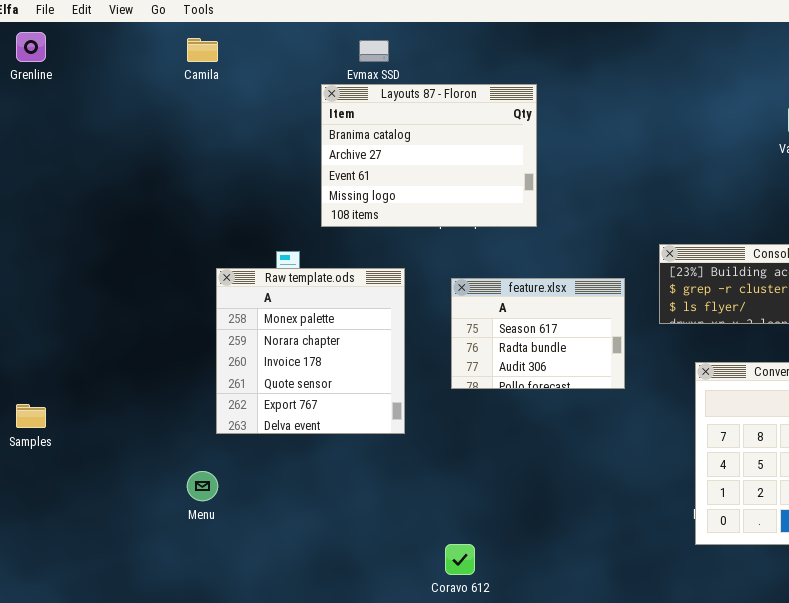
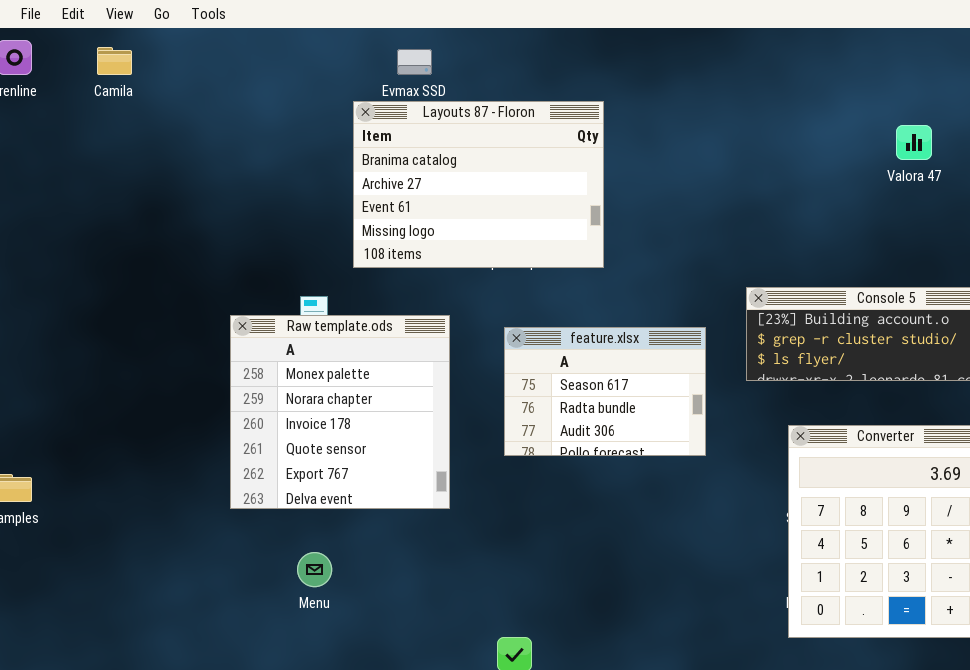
Camila: [187,38,218,62] -> [97,47,132,75], moved
Menu: [187,471,218,501] -> [297,552,332,587], moved

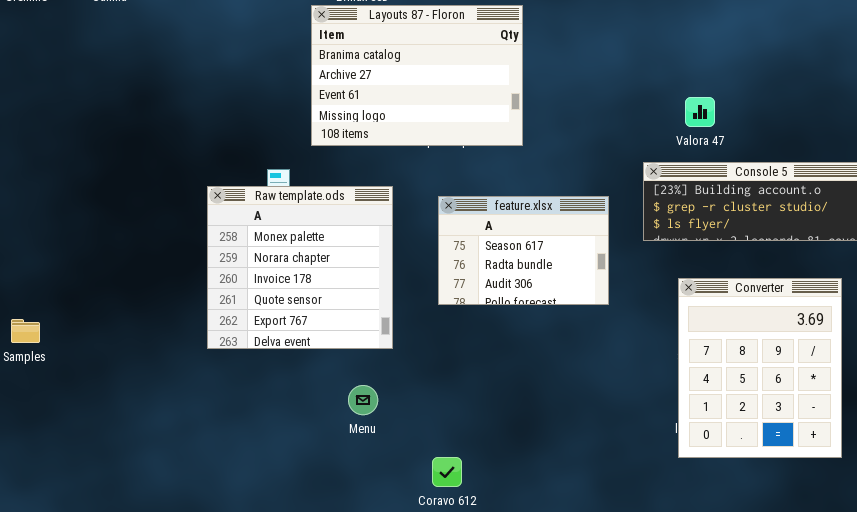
Valora 47: [896,125,932,160] -> [685,97,715,127], moved
Menu: [297,552,332,587] -> [348,385,378,415], moved

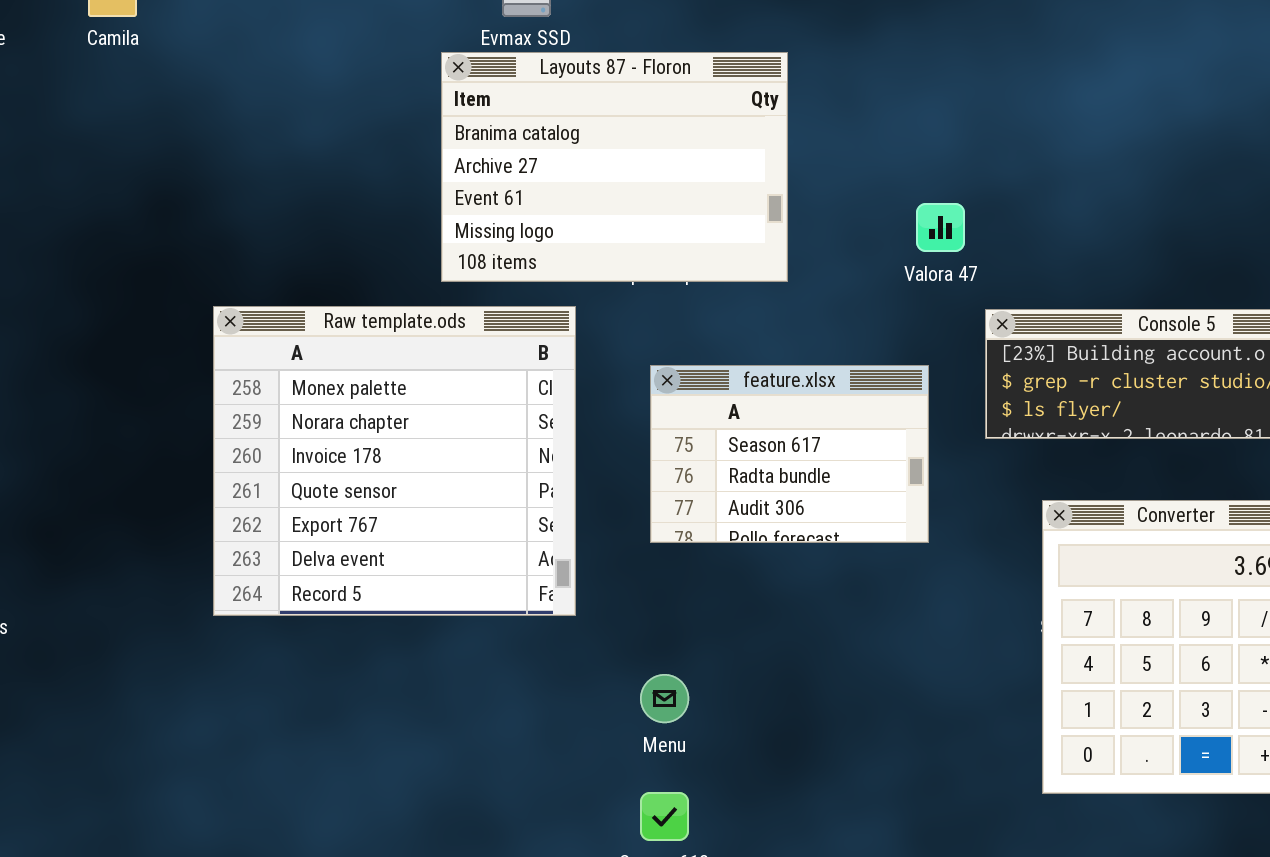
Valora 47: [685,97,715,127] -> [916,203,965,252], moved
Raw template.ods: [207,186,393,349] -> [213,306,576,616], resized
Menu: [348,385,378,415] -> [640,674,689,723], moved

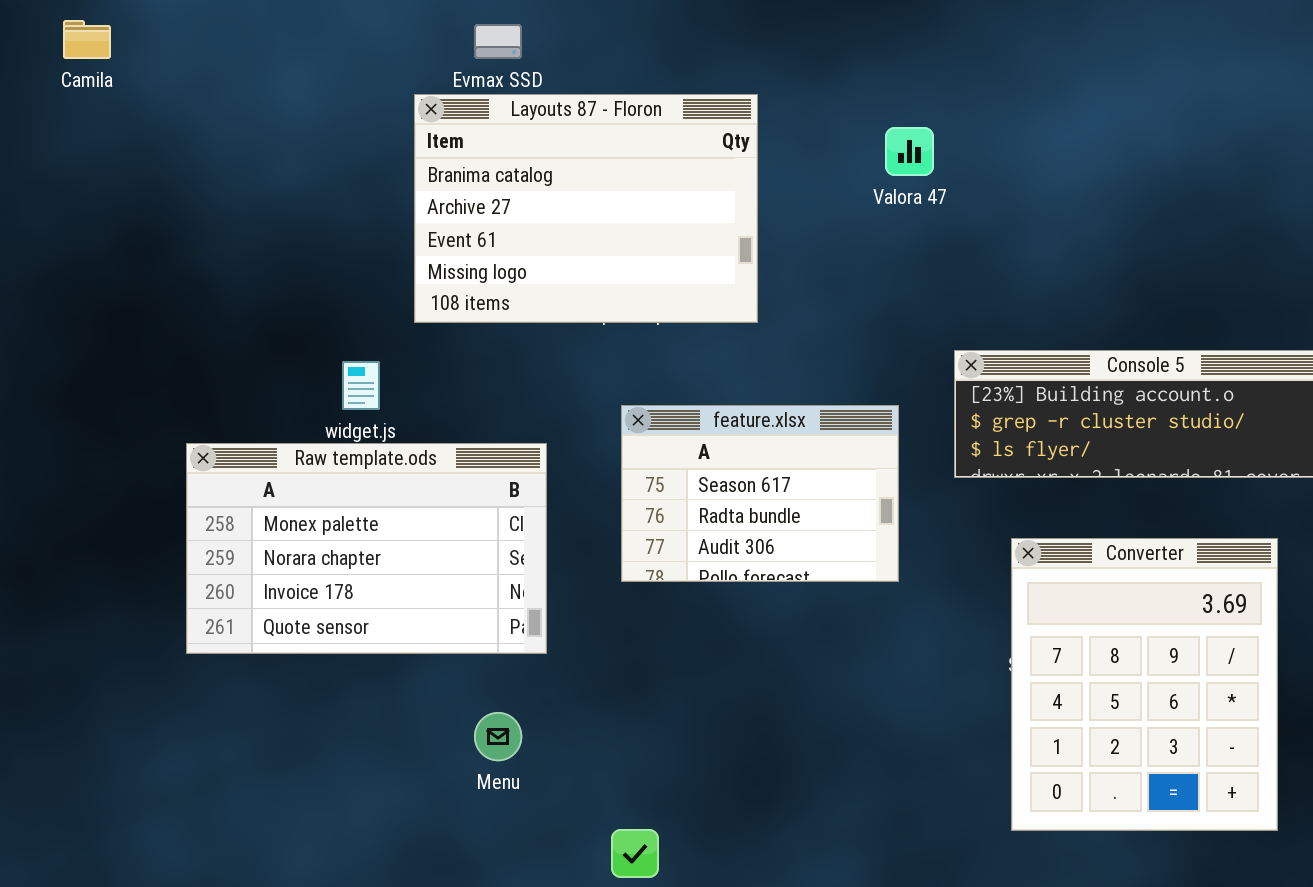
Valora 47: [916,203,965,252] -> [885,127,934,176], moved
Raw template.ods: [213,306,576,616] -> [186,443,547,654], resized
Menu: [640,674,689,723] -> [474,712,522,761], moved

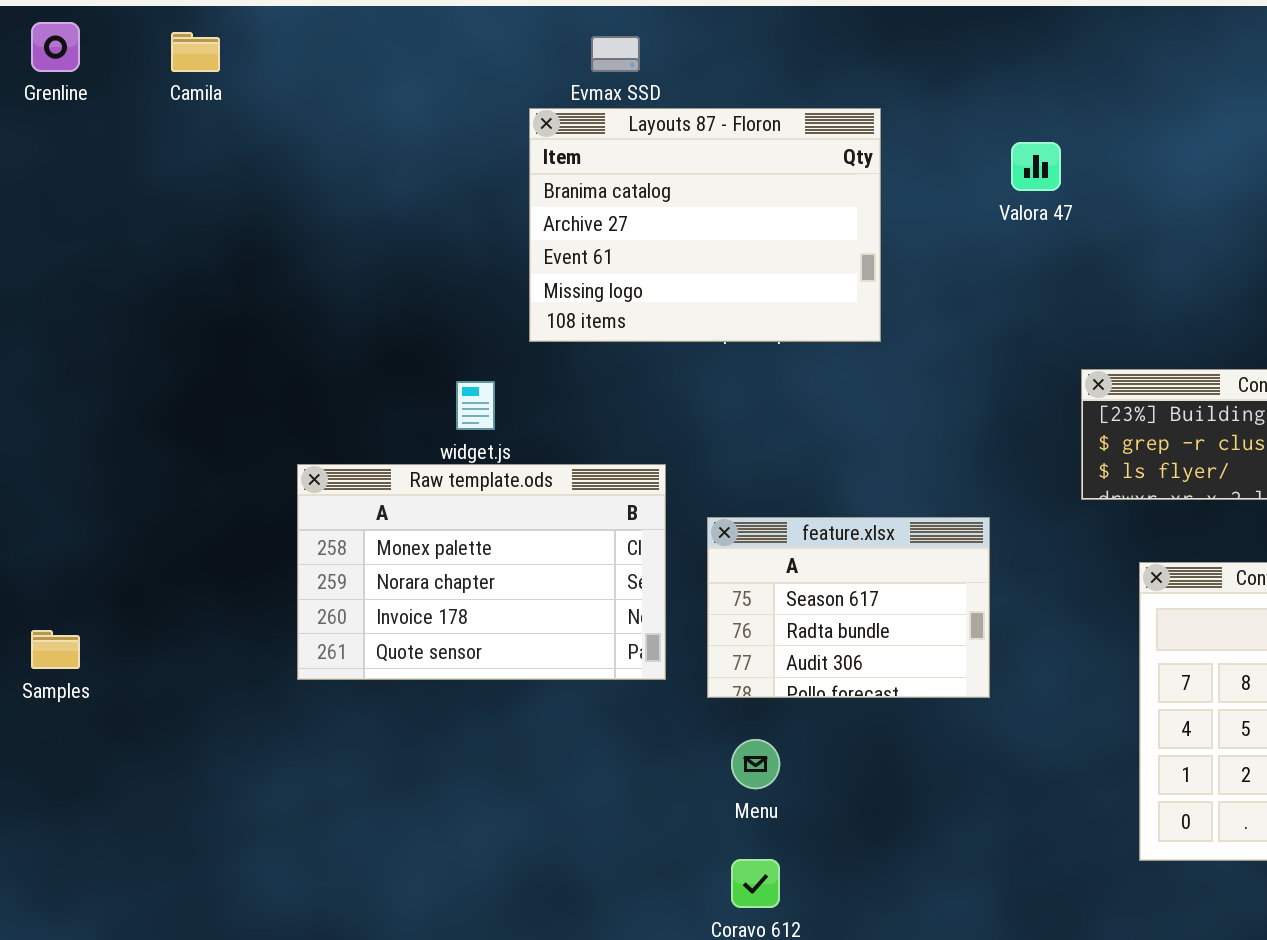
feature.xlsx: [621,405,899,582] -> [707,517,990,698], moved
Menu: [474,712,522,761] -> [731,739,780,789], moved

